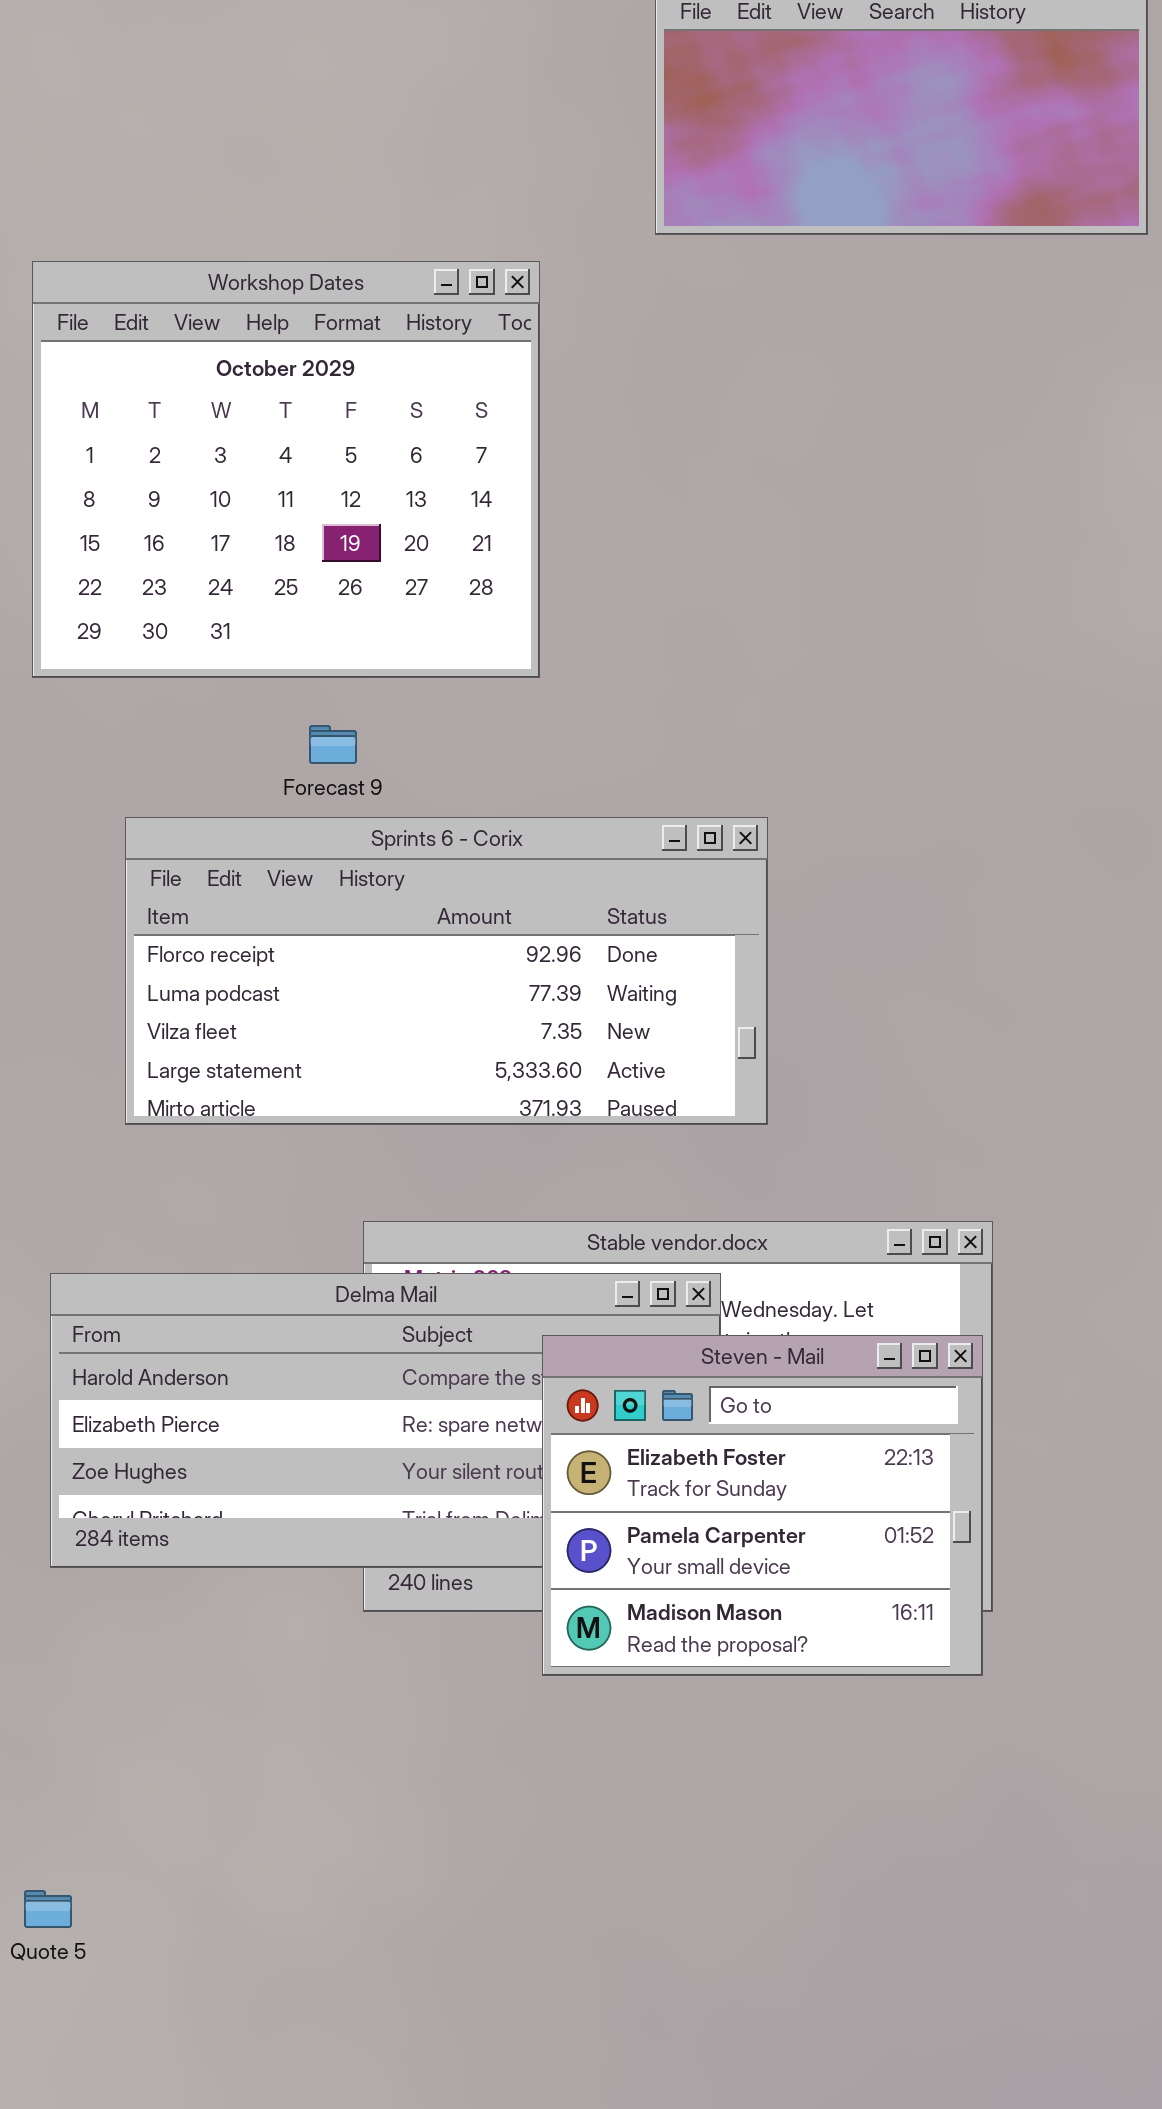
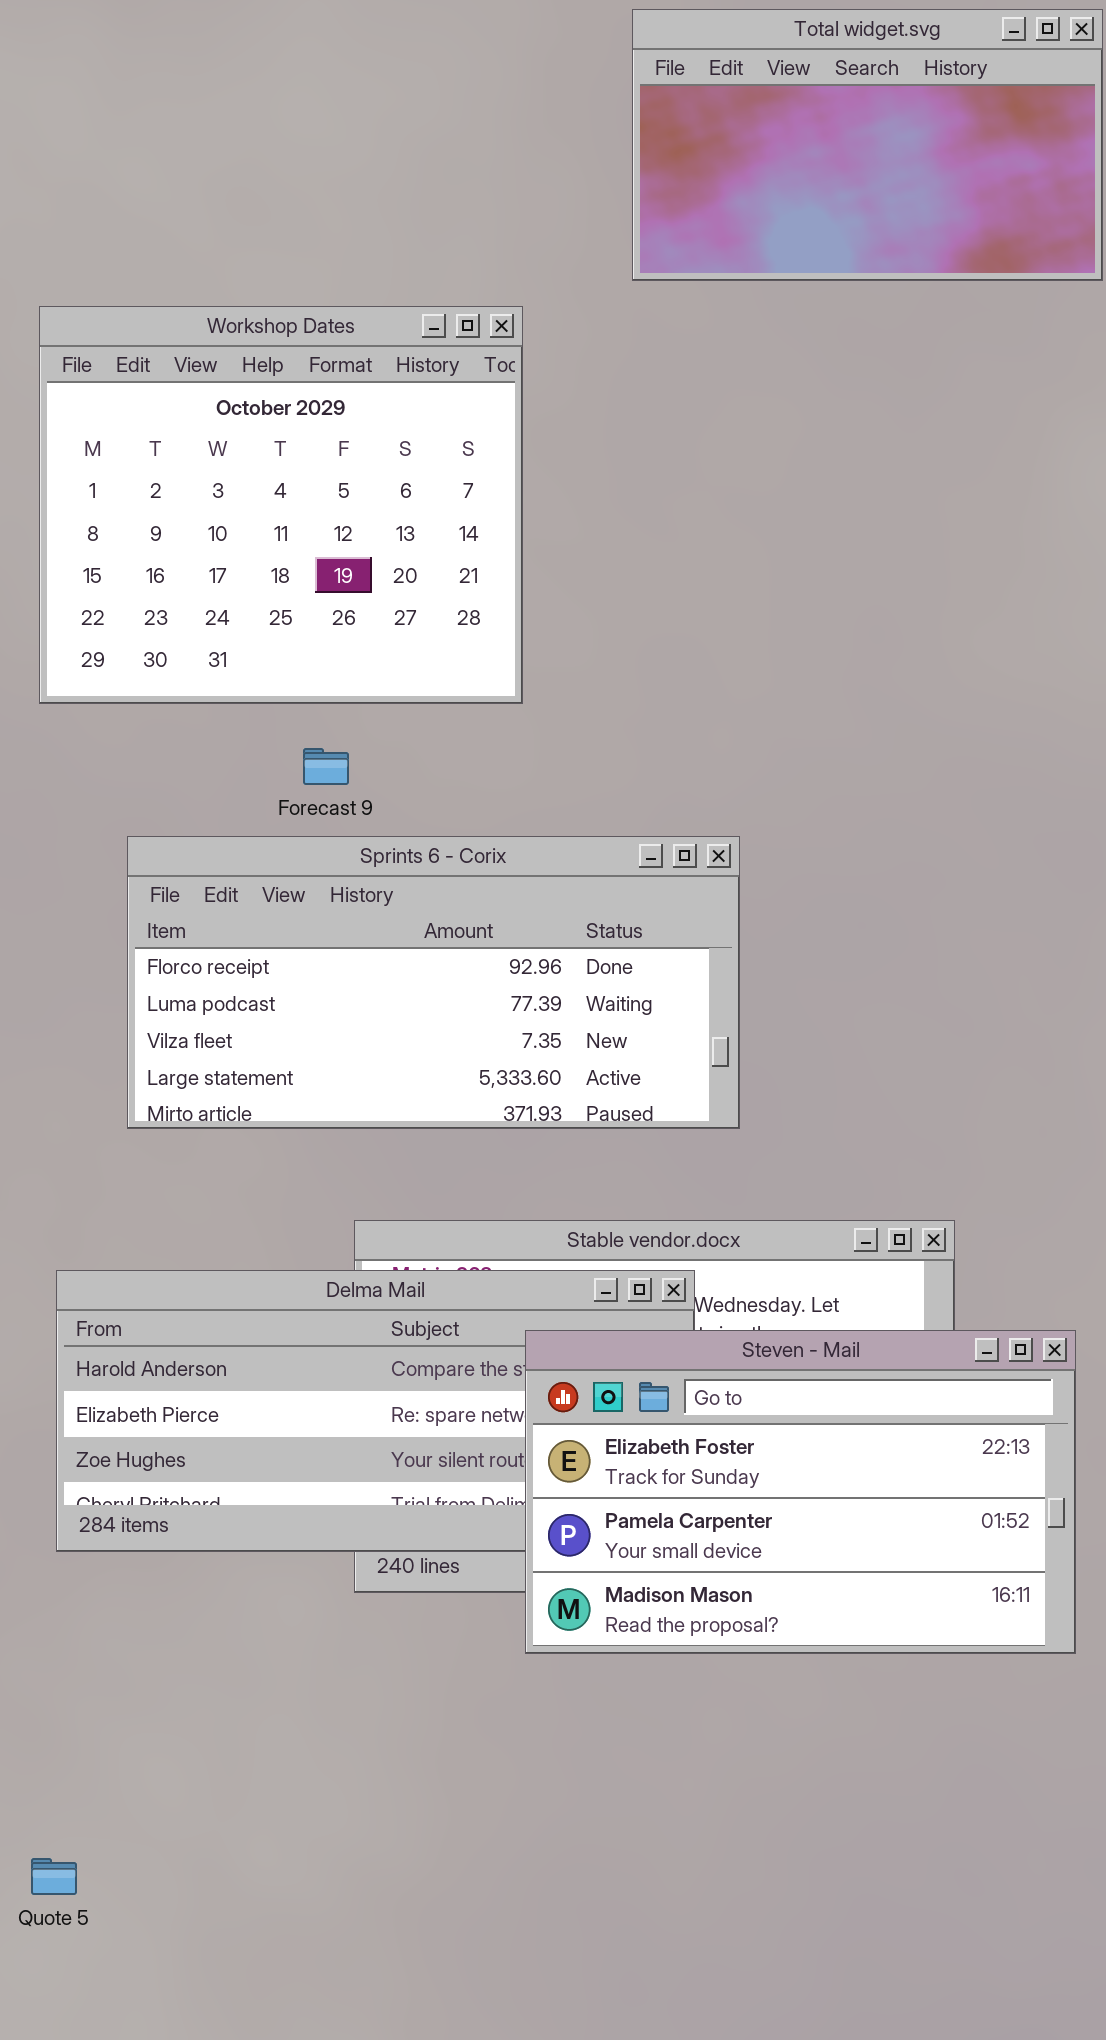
Steven - Mail: [542,1335,983,1676] -> [525,1330,1076,1654], resized

